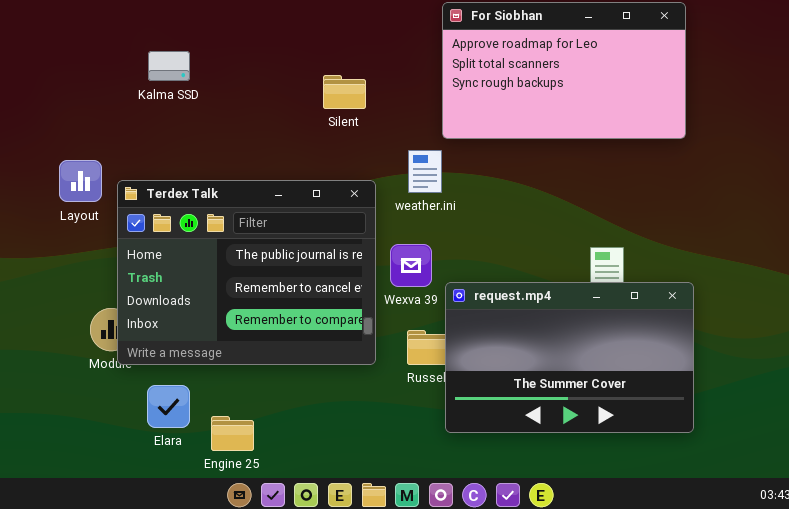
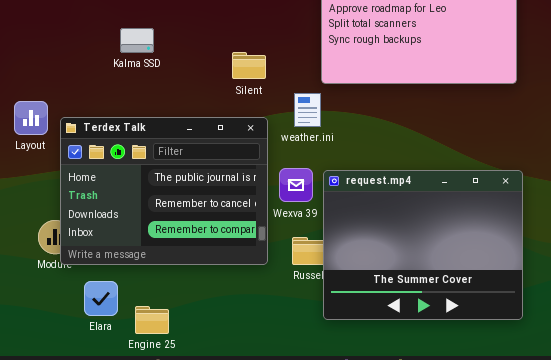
Kalma SSD: [148,51,190,81] -> [120,28,154,53], moved
Silent: [323,75,366,109] -> [232,52,266,79], moved
request.mp4: [445,282,694,433] -> [323,170,523,320], resized

